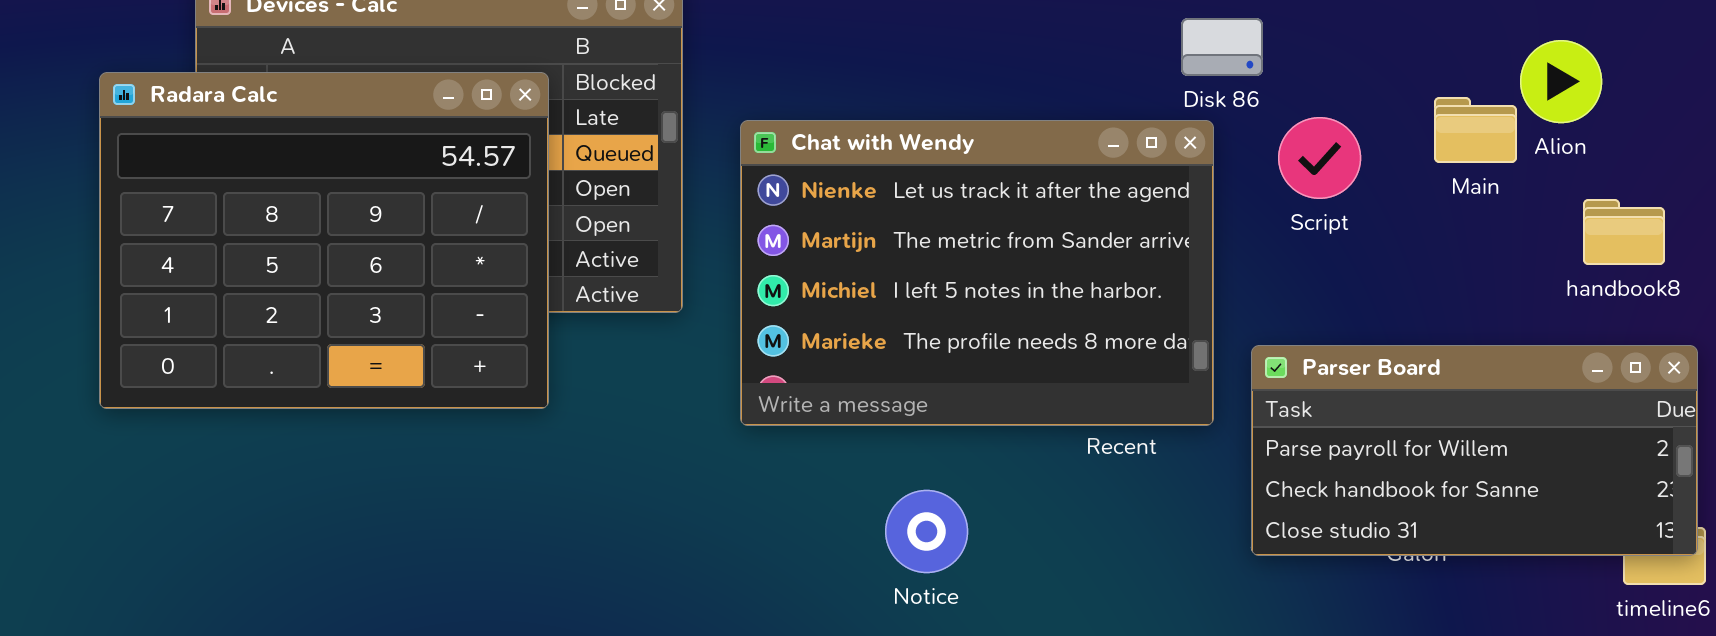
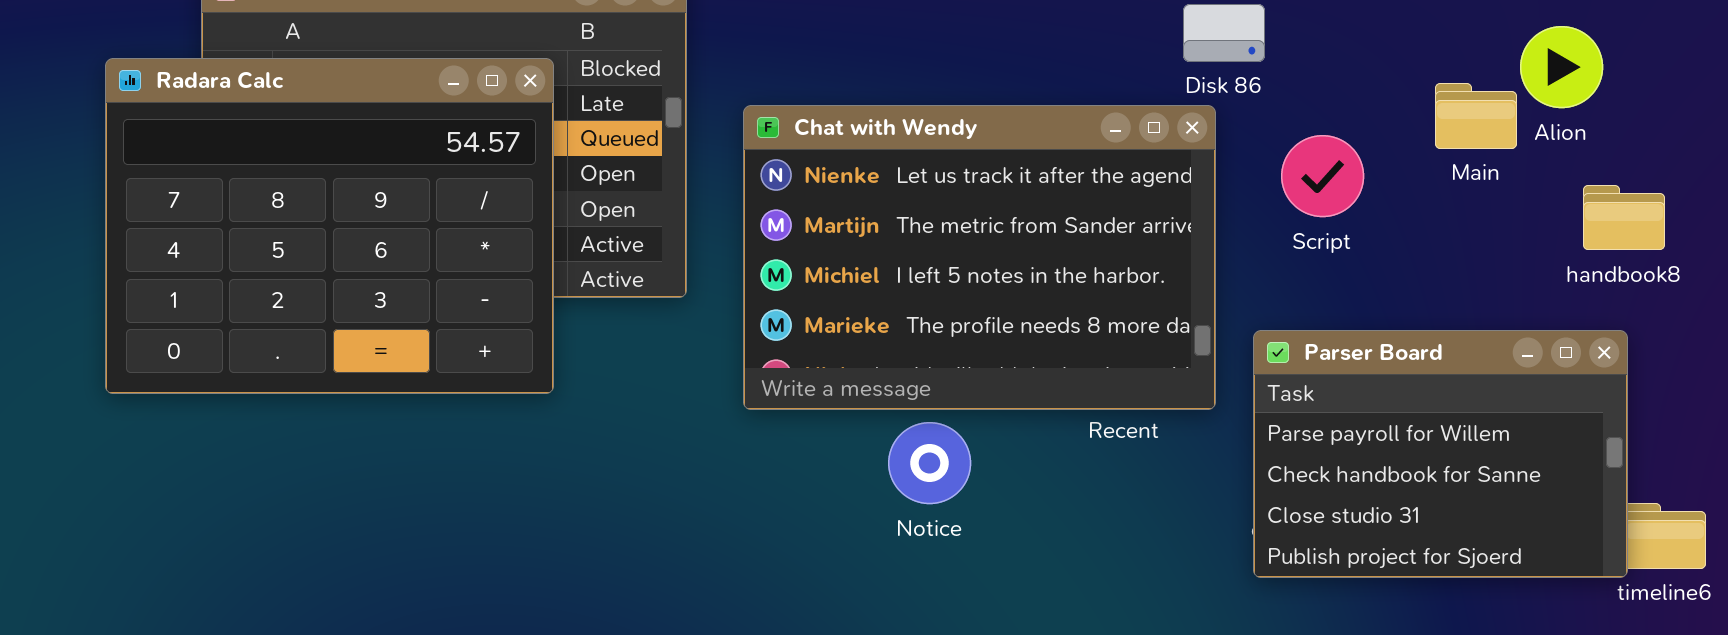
Script: [1278,117,1361,199] -> [1281,135,1364,217], moved
Parser Board: [1251,345,1698,556] -> [1253,330,1628,578], resized
Notice: [885,490,968,573] -> [888,422,971,504], moved

